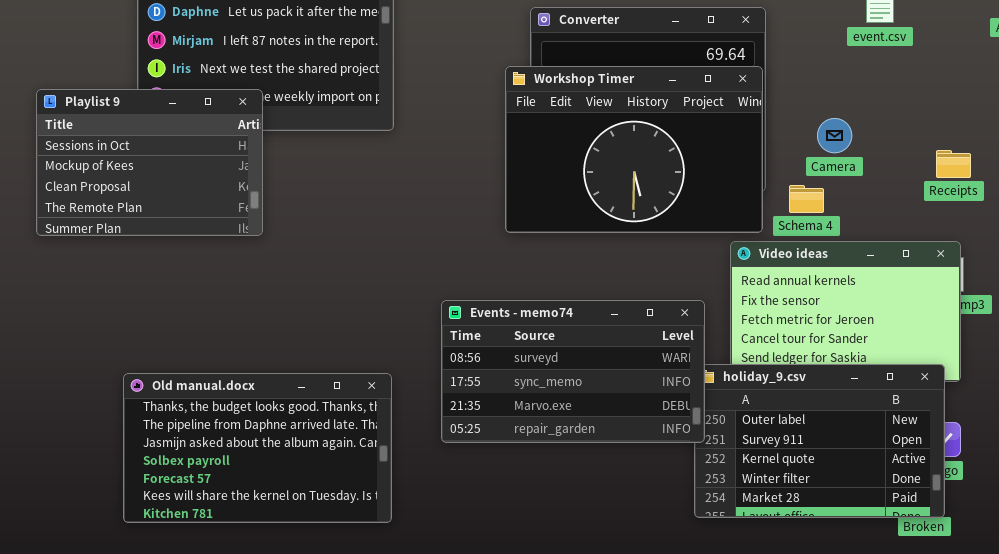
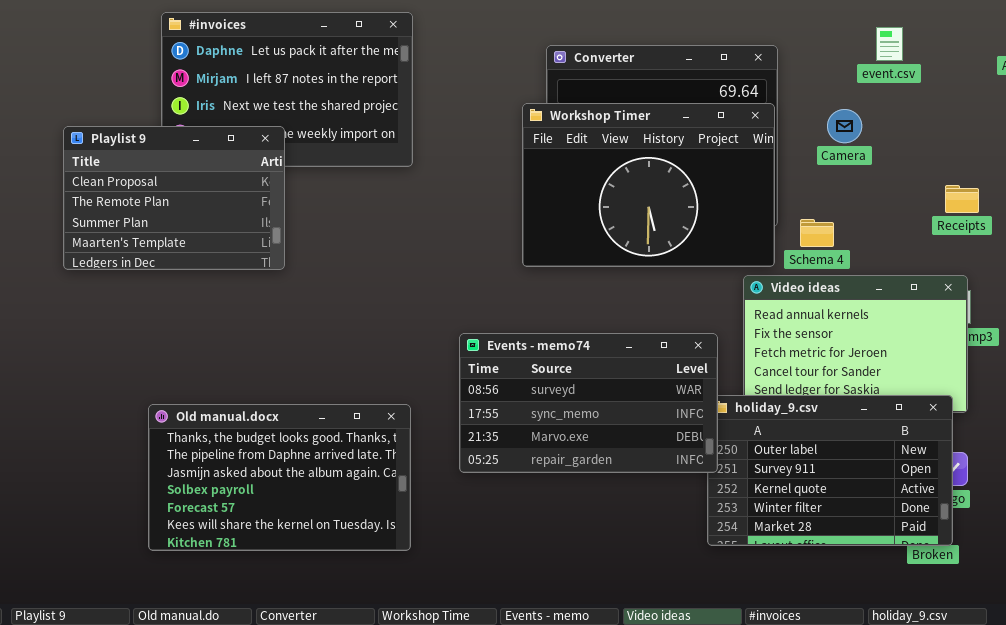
Playlist 9: [36,89,263,236] -> [63,126,285,270], scrolled down 2 rows
Camera: [817,118,852,153] -> [827,109,862,143], moved

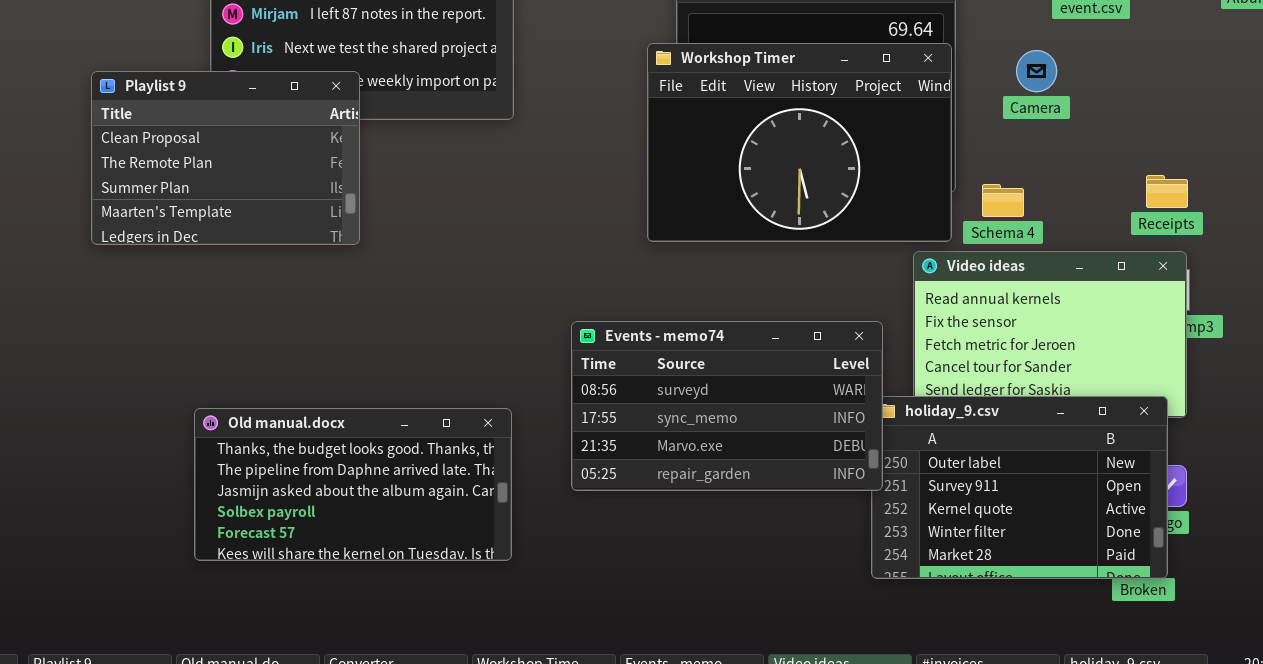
Receipts: [945,185,979,213] -> [1146,175,1188,208], moved
Old manual.docx: [148,404,411,551] -> [194,408,512,561], resized

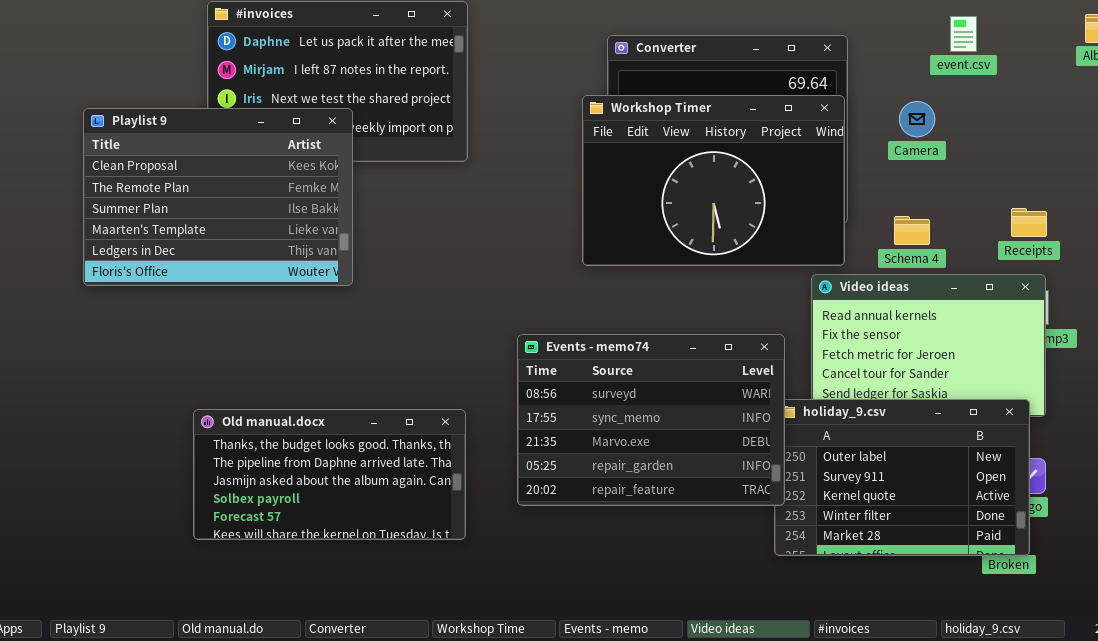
Playlist 9: [91,71,360,245] -> [83,108,353,286], moved, resized
Schema 4: [982,184,1024,217] -> [894,216,930,245], moved
Events - memo74: [571,321,883,491] -> [517,334,785,506], resized

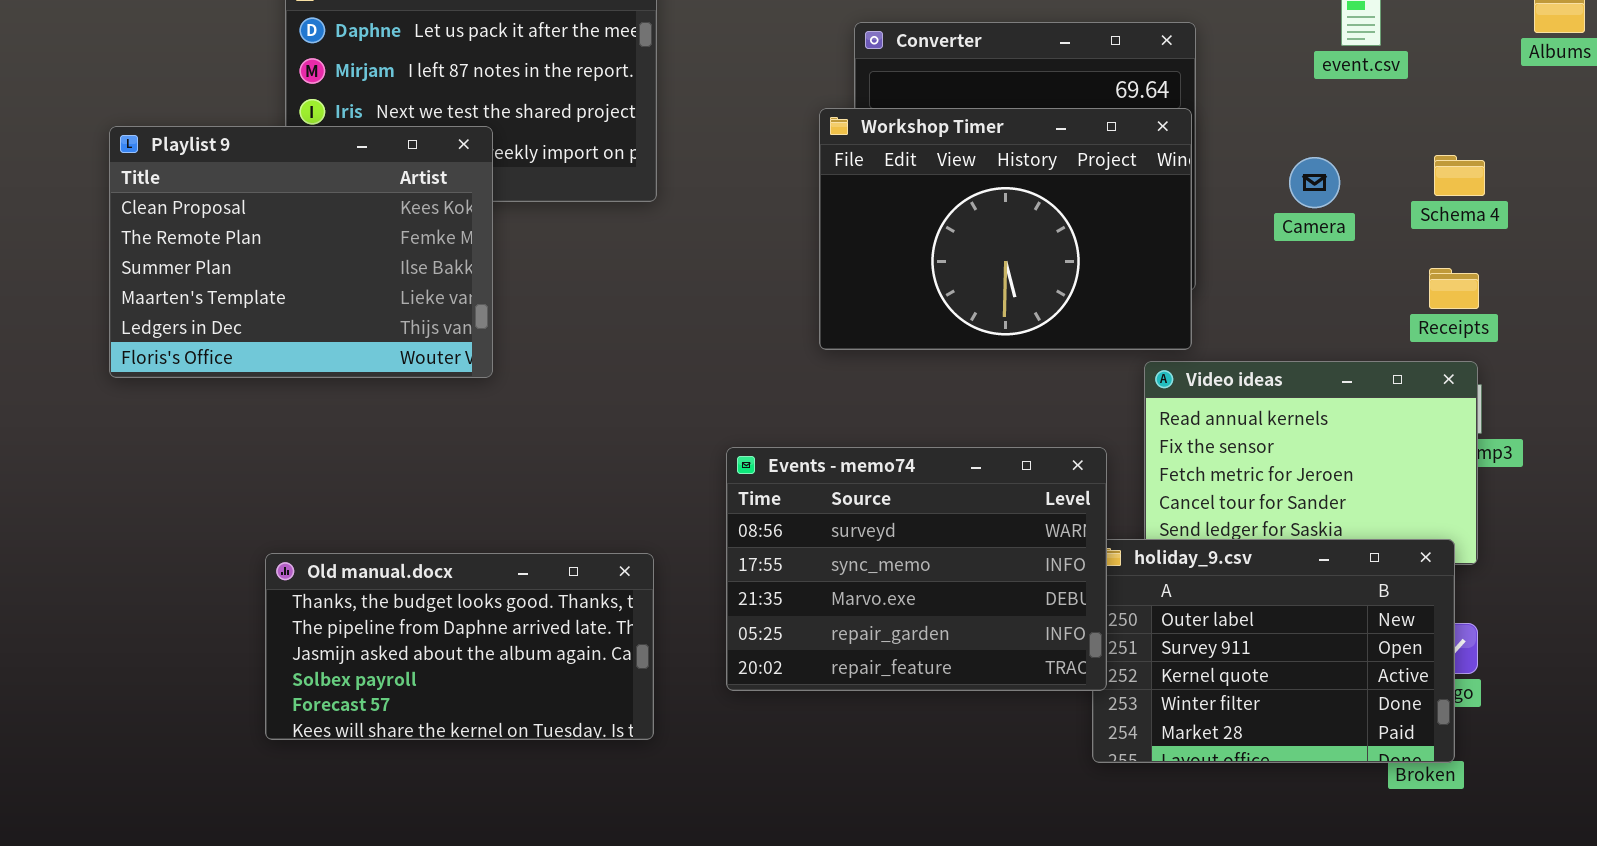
Camera: [899,101,935,137] -> [1289,157,1340,208], moved
Schema 4: [894,216,930,245] -> [1434,155,1485,196], moved

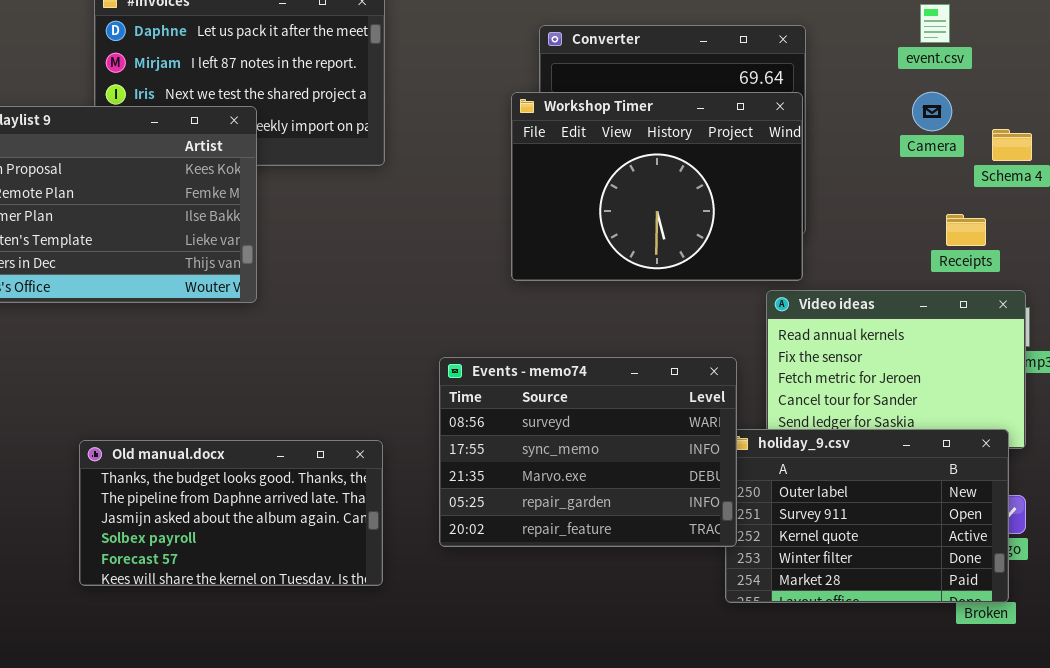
Camera: [1289,157,1340,208] -> [912,92,952,131], moved
Receipts: [1429,268,1479,309] -> [946,214,986,246], moved

